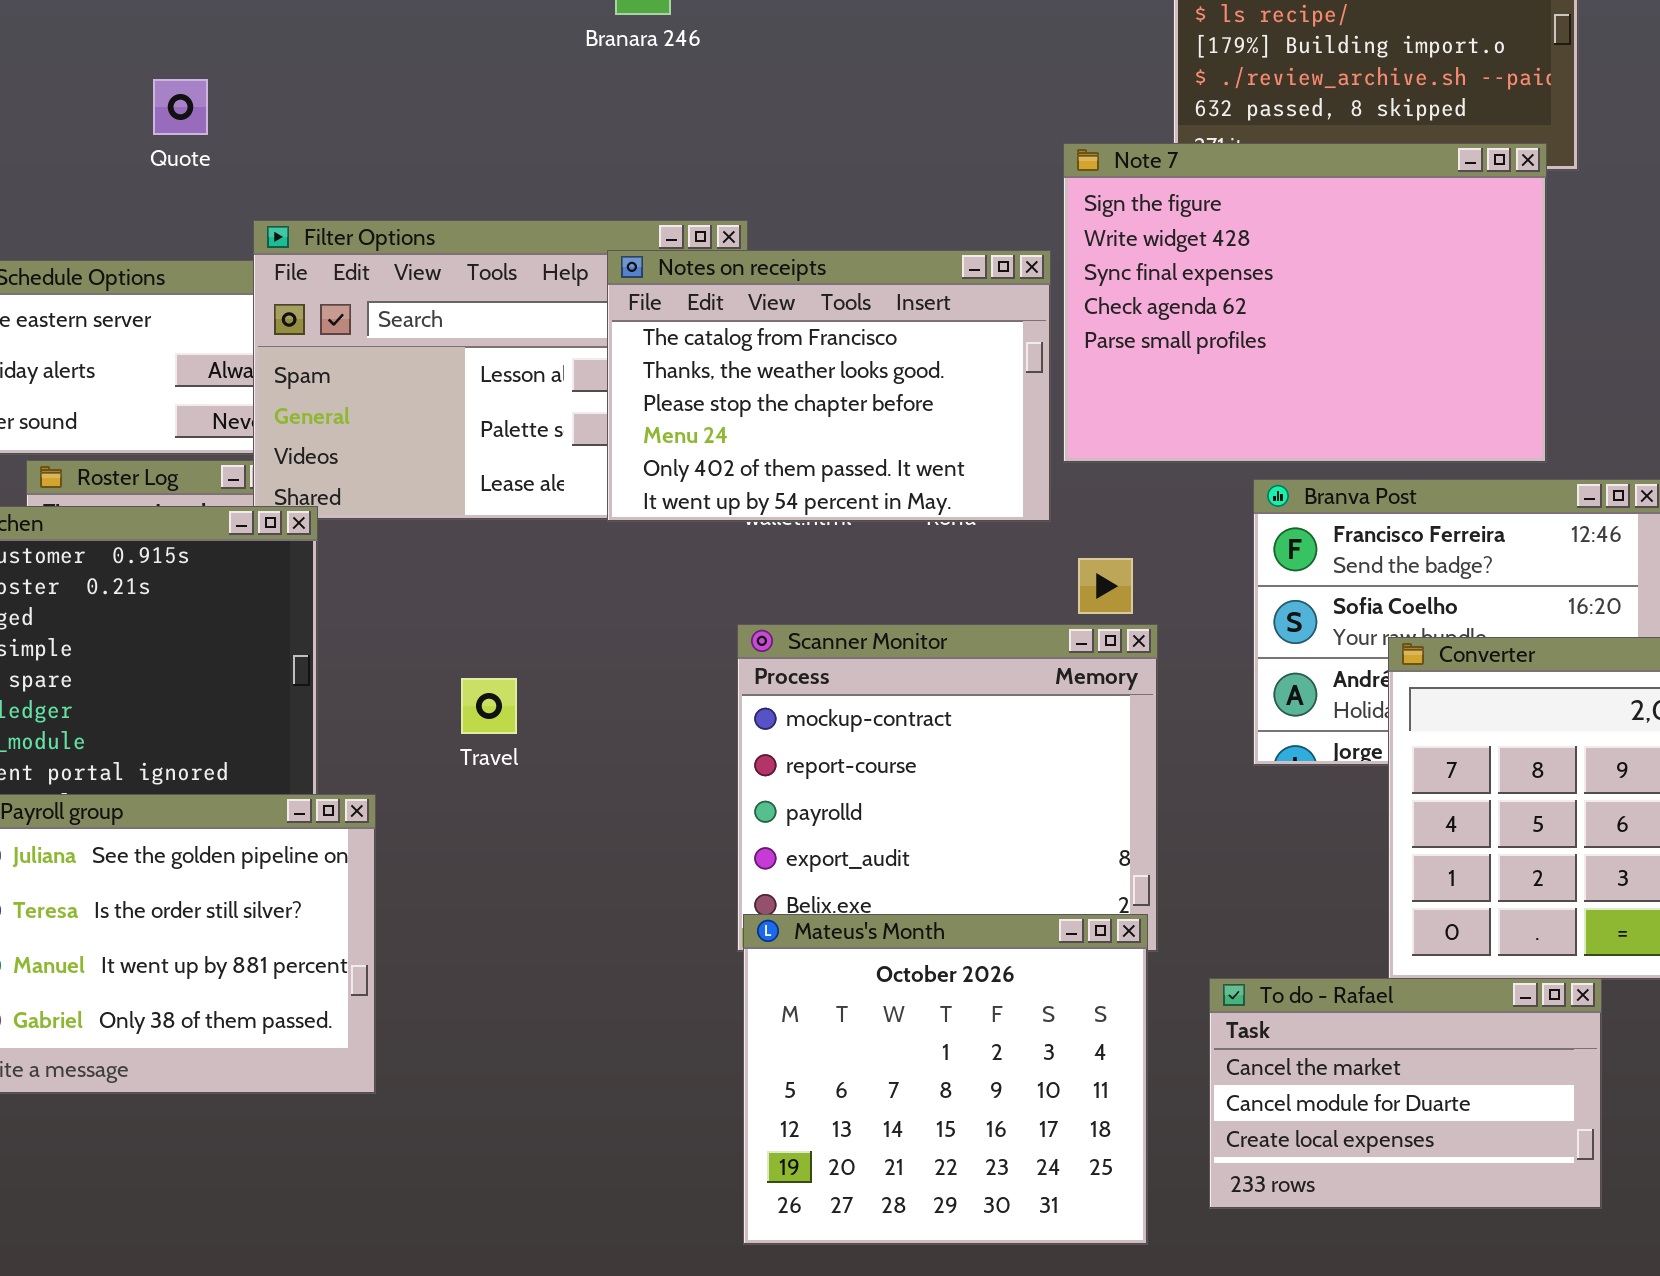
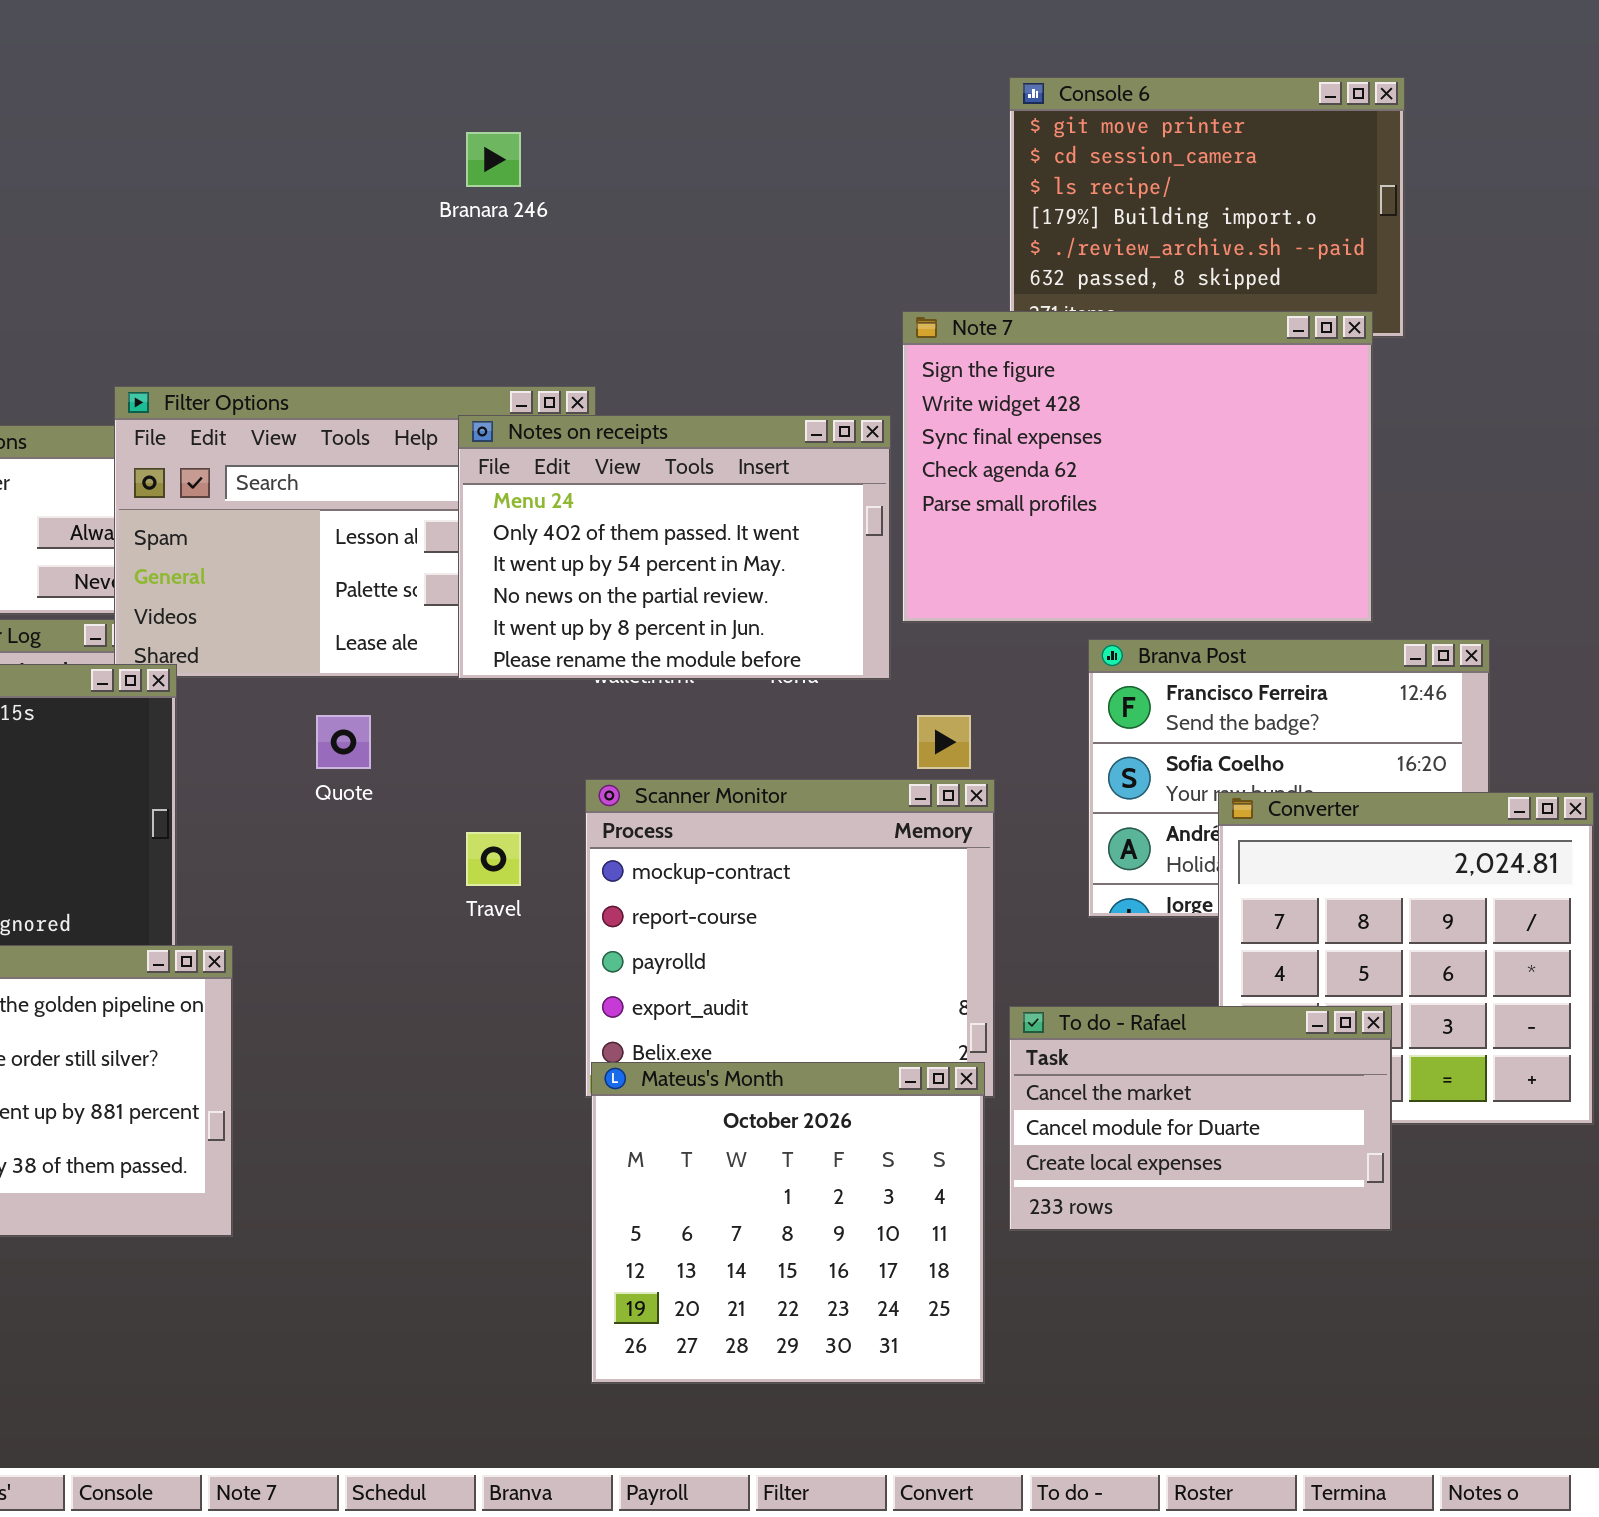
Quote: [153,79,208,135] -> [316,715,371,769], moved
Notes on receipts: [607,250,1051,522] -> [458,415,891,680], scrolled down 3 rows
Travel: [461,678,517,734] -> [466,832,521,886], moved
To do - Rafael: [1209,978,1602,1209] -> [1009,1006,1392,1231], moved

